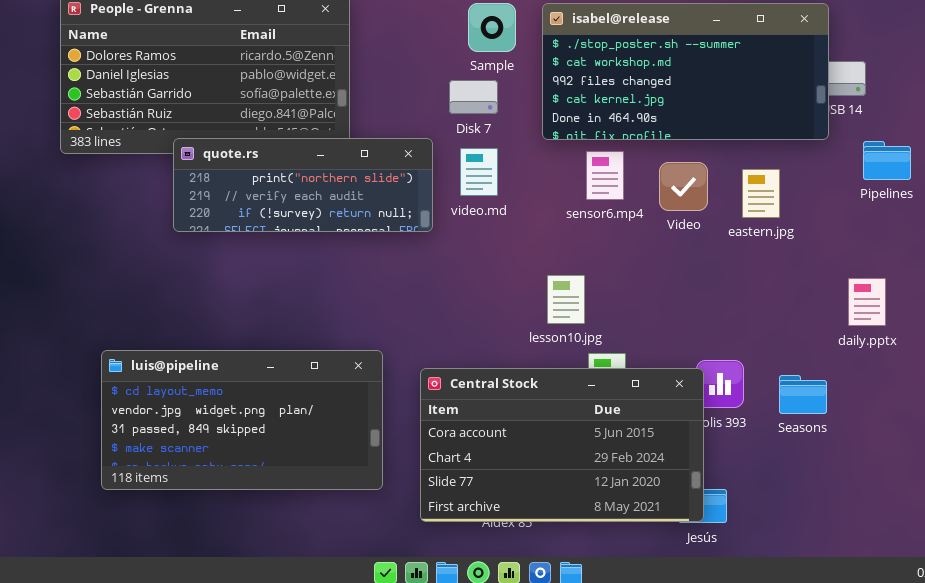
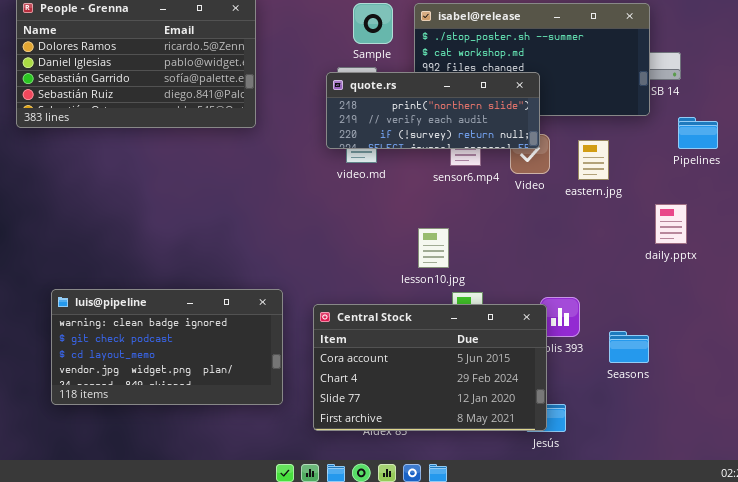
quote.rs: [173,138,433,232] -> [326,72,540,149], moved
daily.pptx: [848,278,886,326] -> [655,204,687,244], moved
luis@pipeline: [101,350,383,490] -> [51,289,283,405], scrolled up 2 rows
Seasons: [779,375,827,414] -> [609,331,649,363], moved

